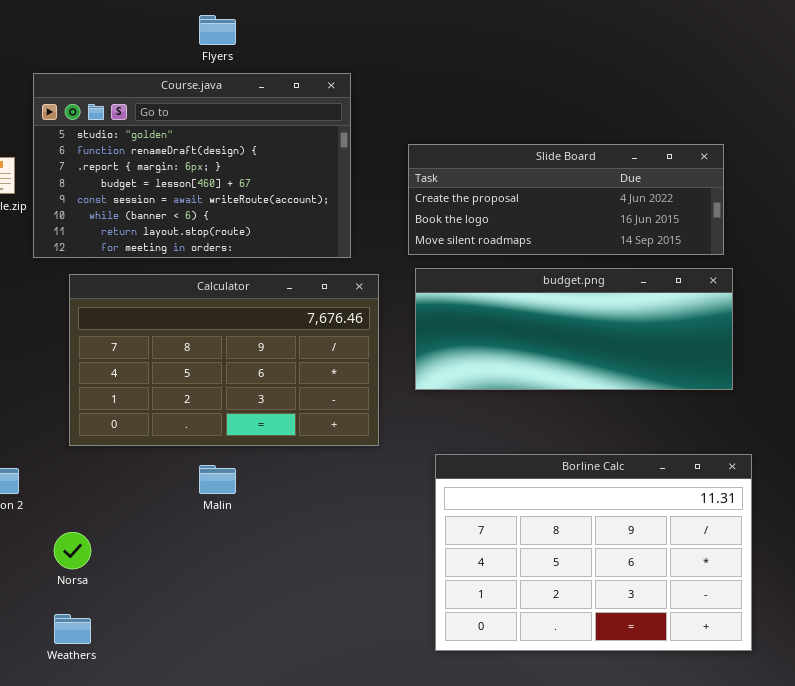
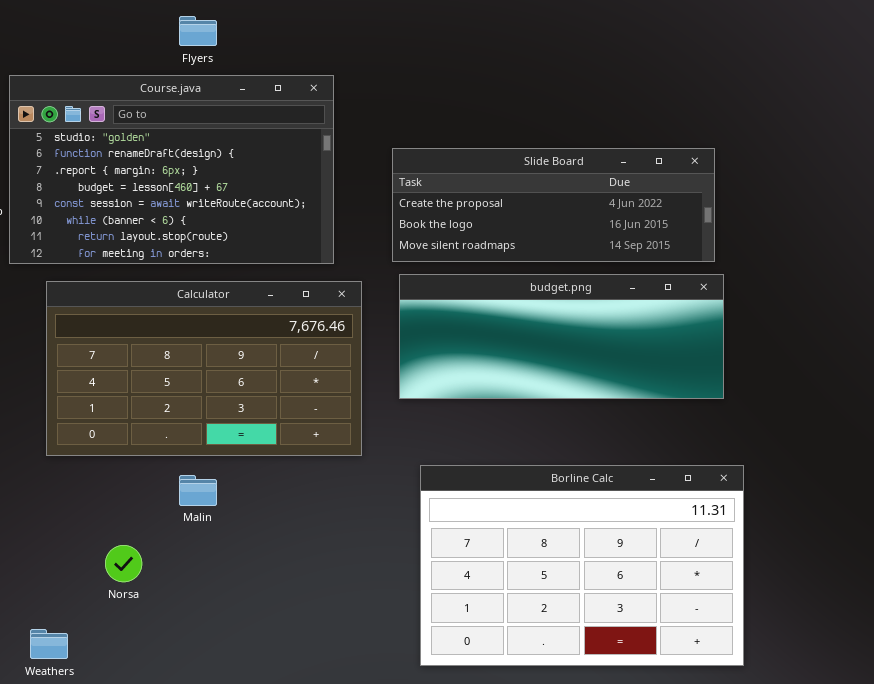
Norsa: [54,532,91,569] -> [105,545,142,582], moved

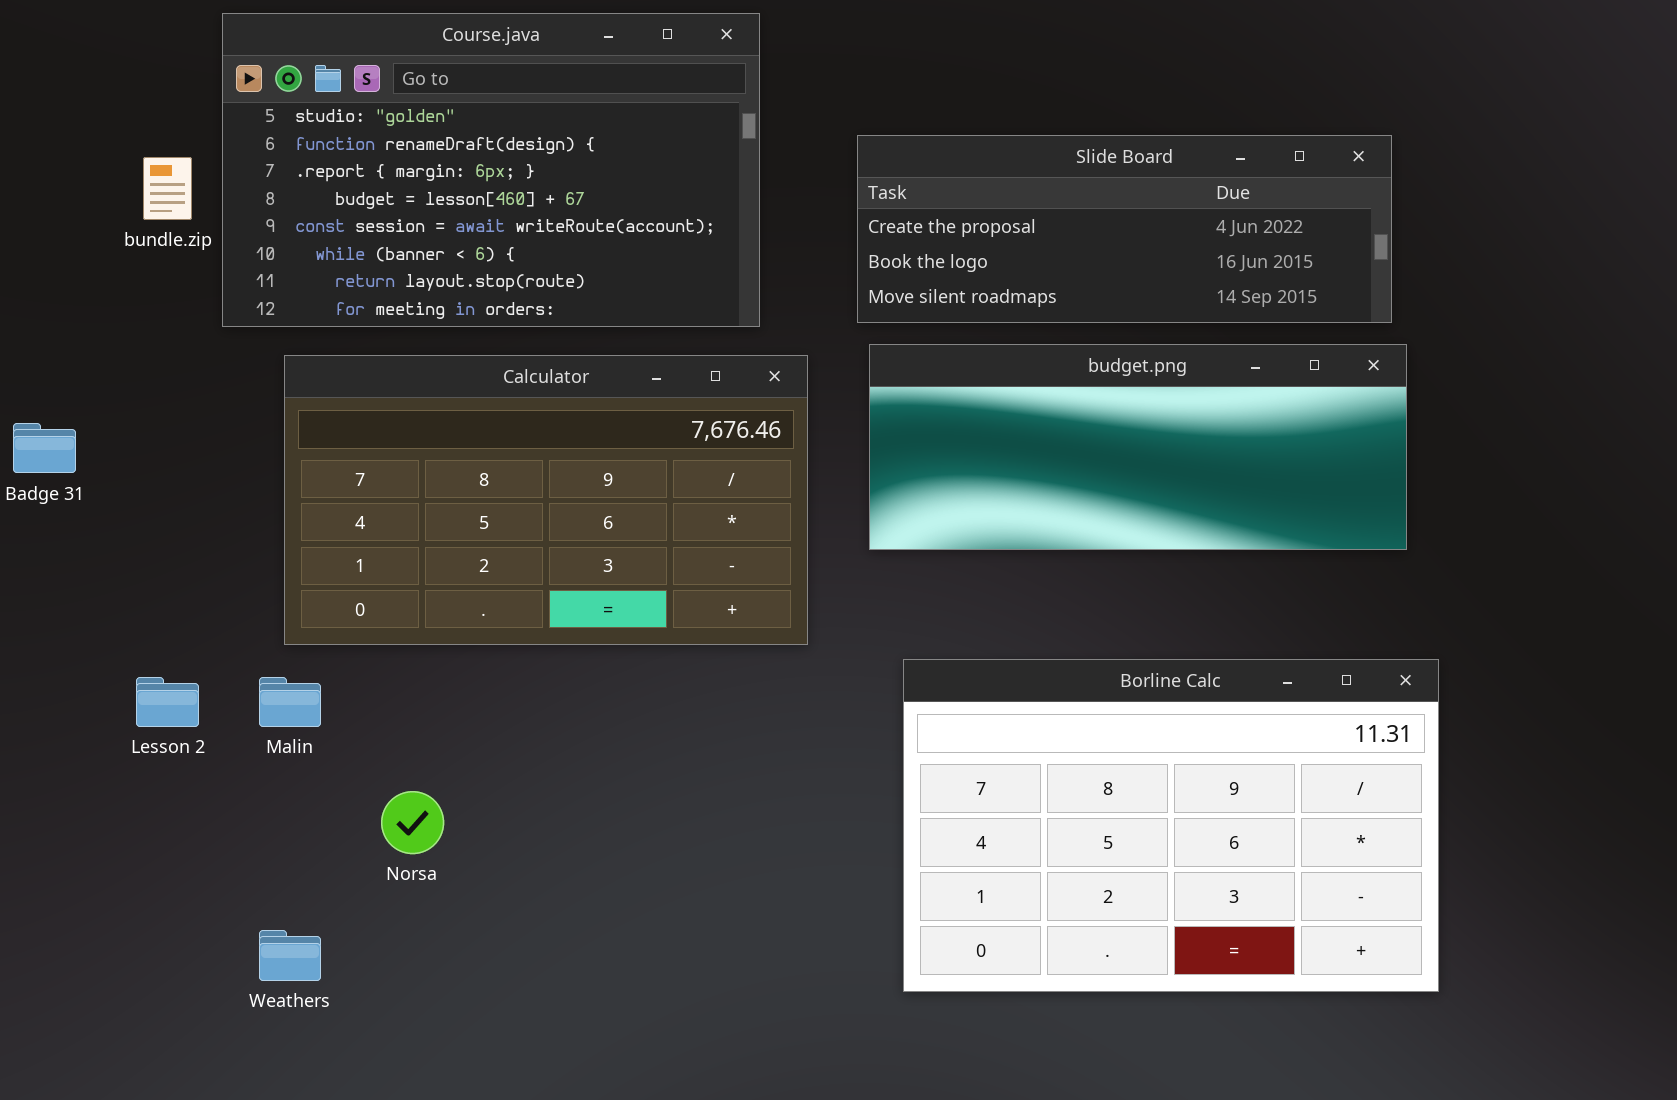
Malin: [179,475,217,506] -> [259,677,321,727], moved

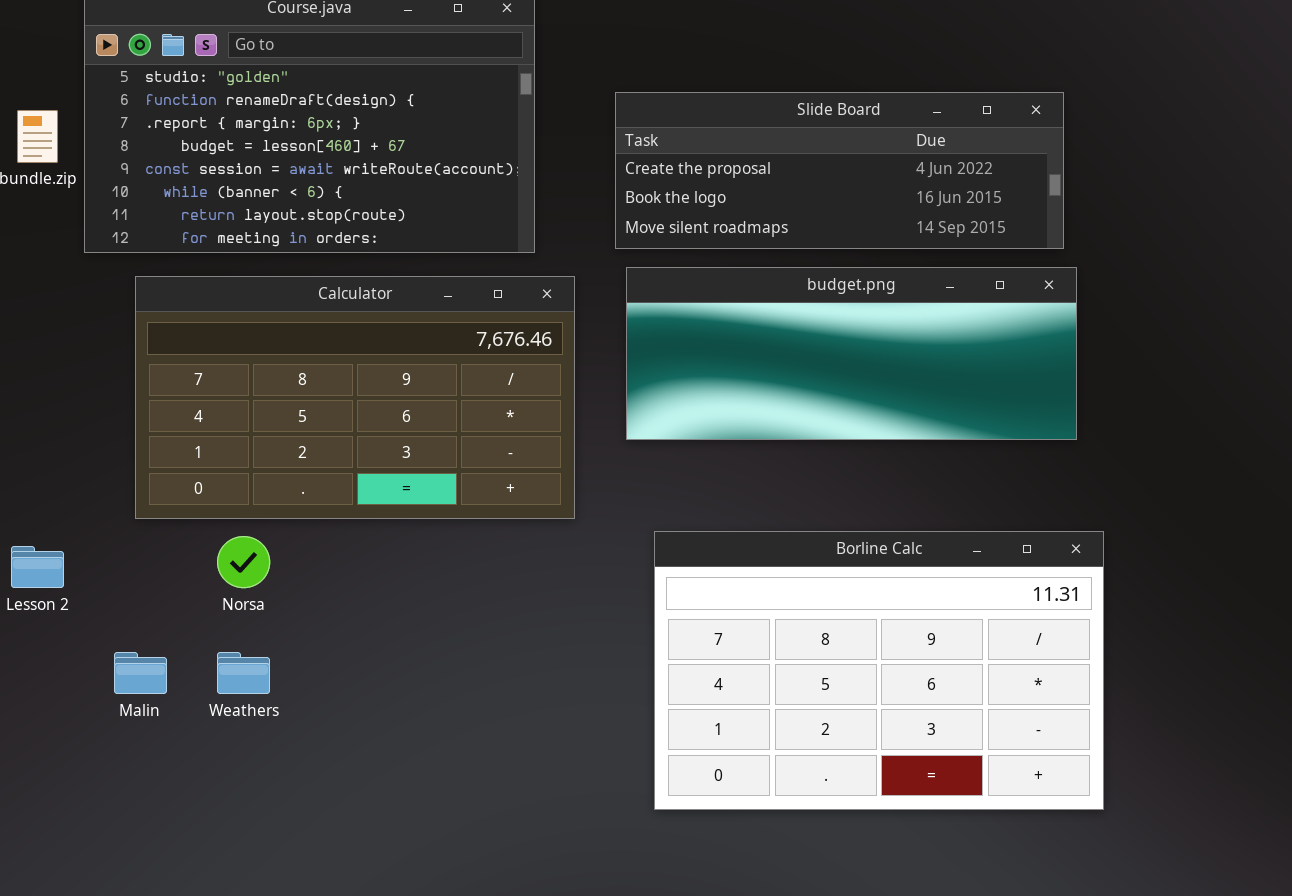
Malin: [259,677,321,727] -> [114,652,167,694], moved
Norsa: [381,791,444,854] -> [217,536,270,588], moved
Weathers: [259,930,321,981] -> [217,652,270,694], moved

